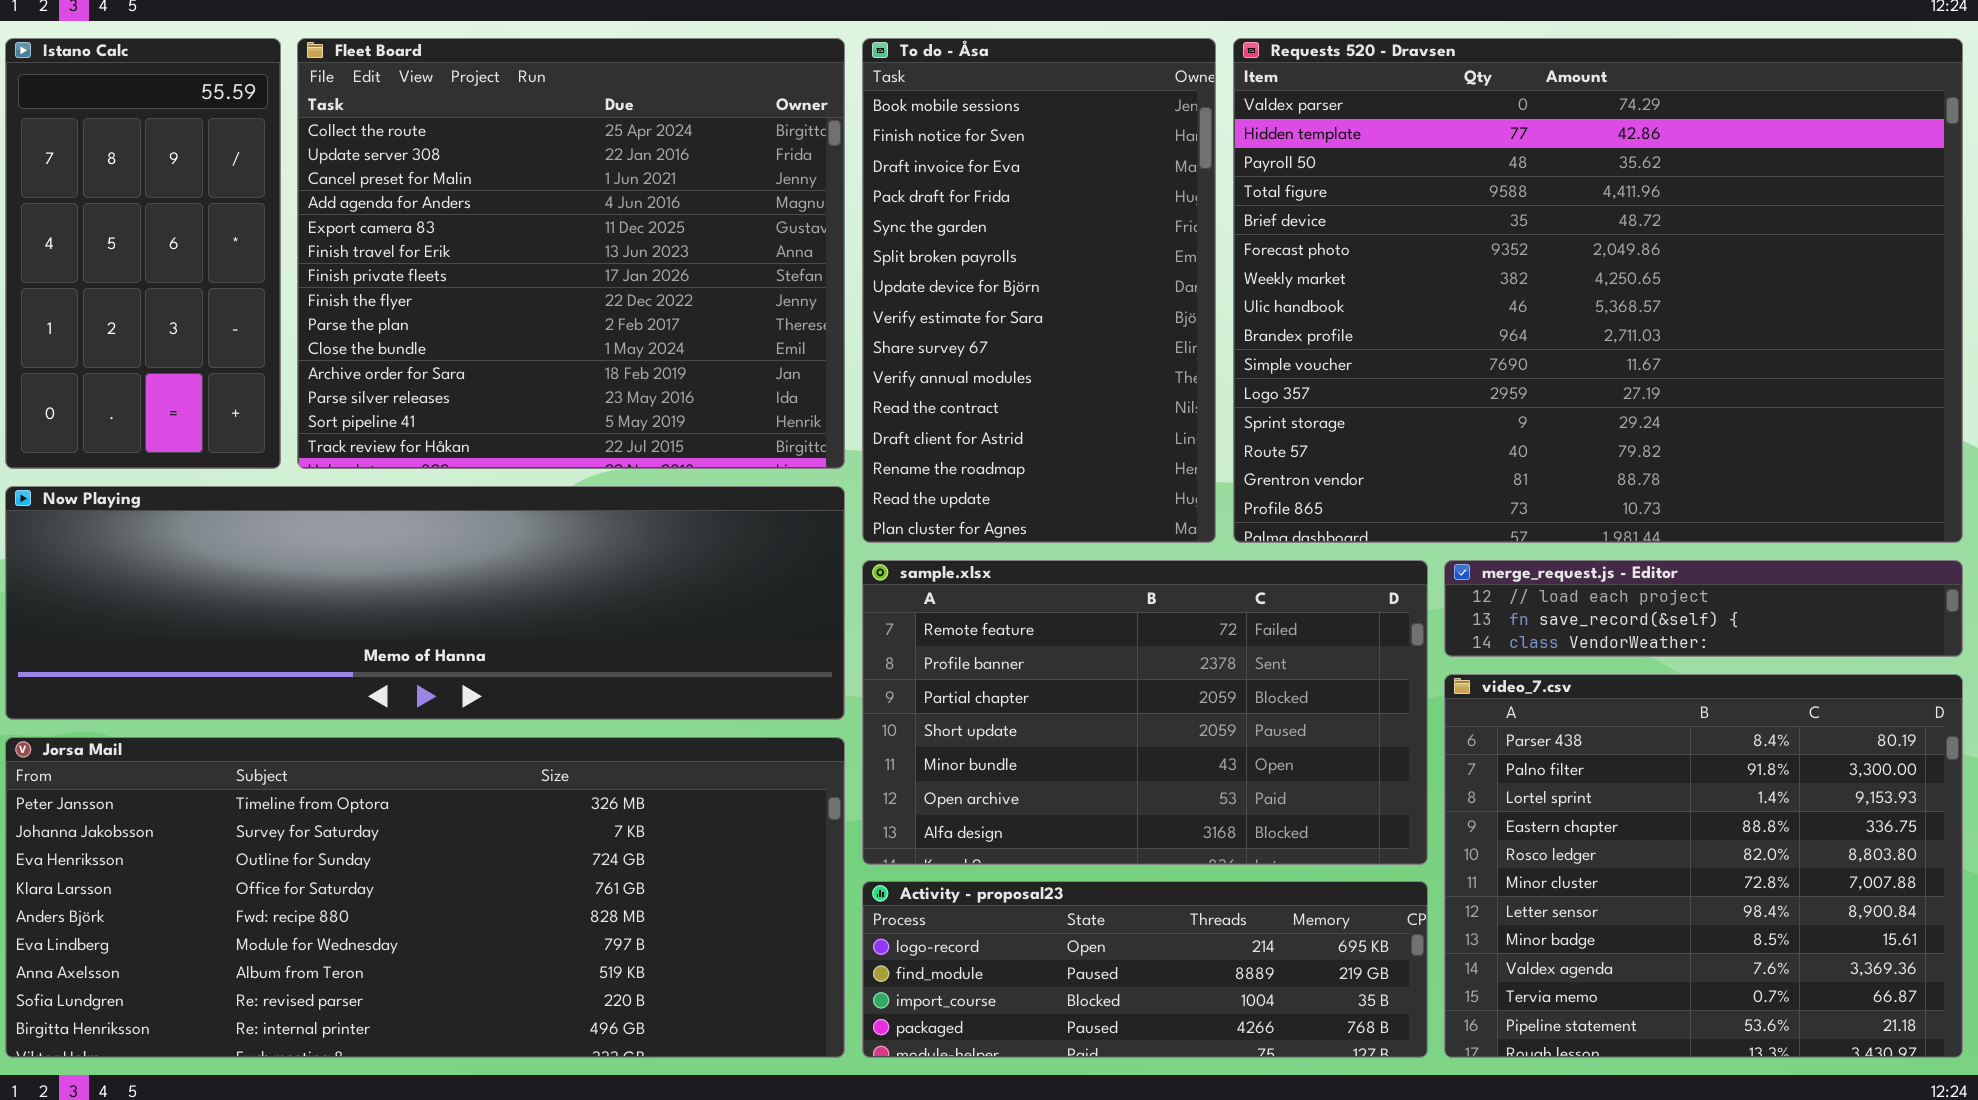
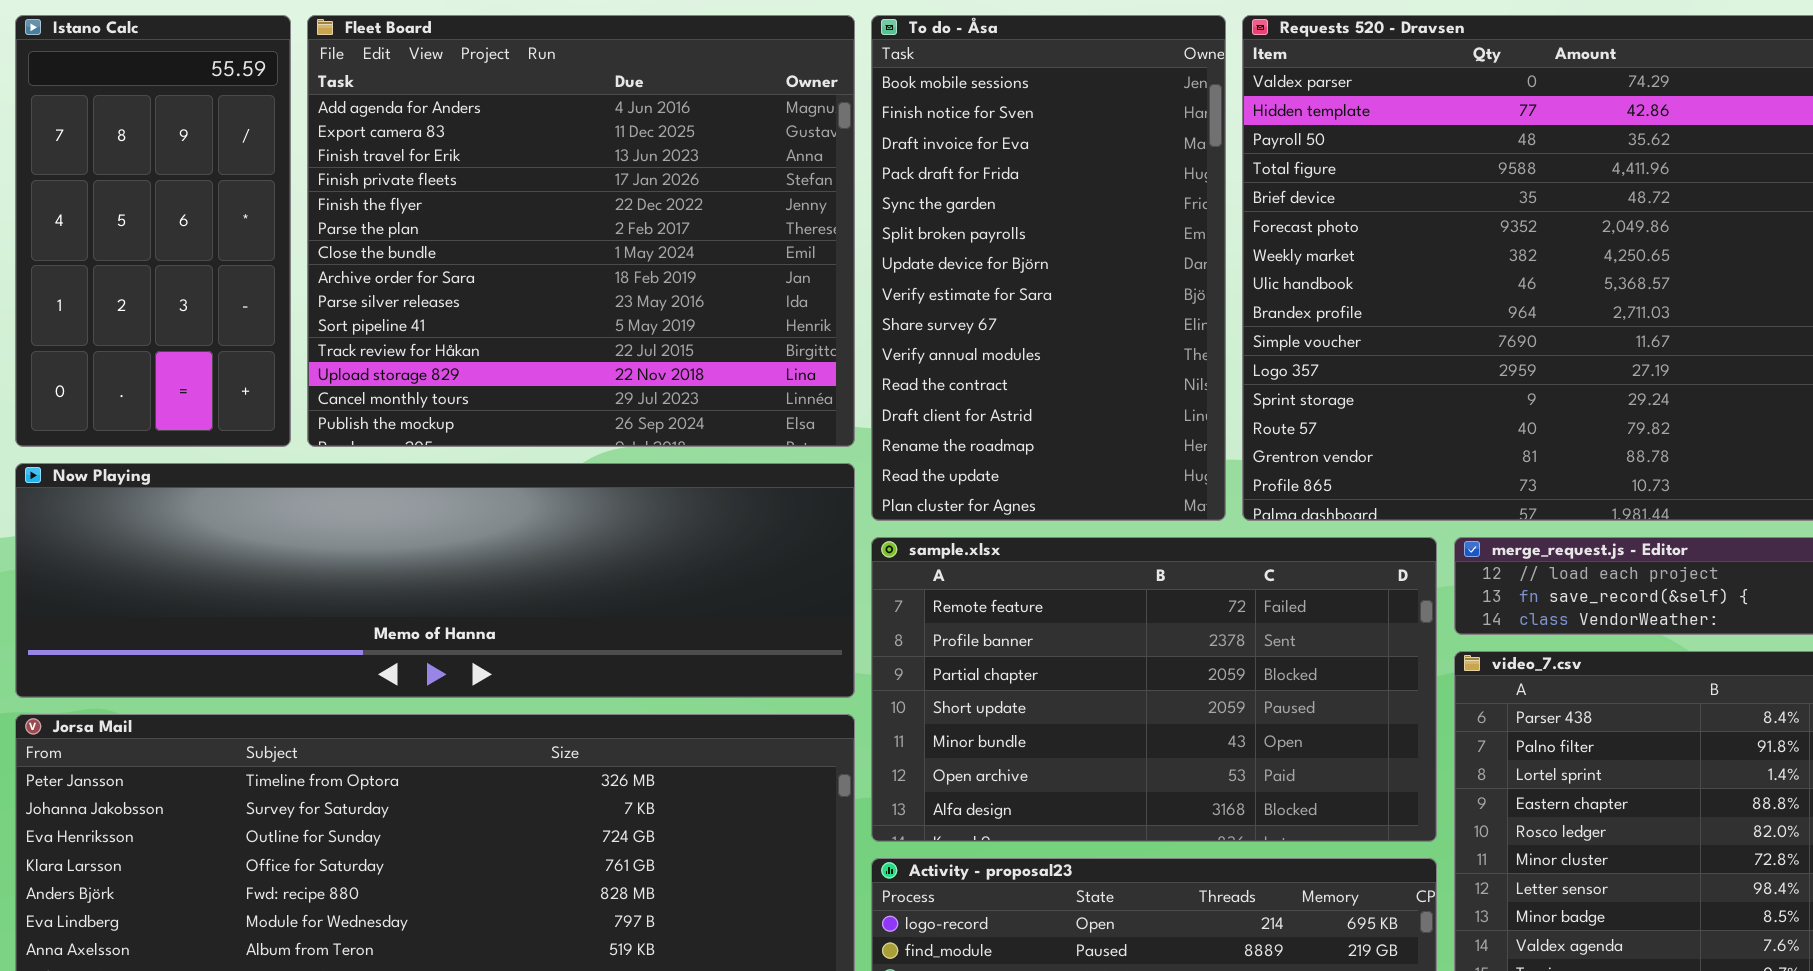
Fleet Board: [297,38,845,469] -> [307,15,855,447], scrolled down 3 rows

